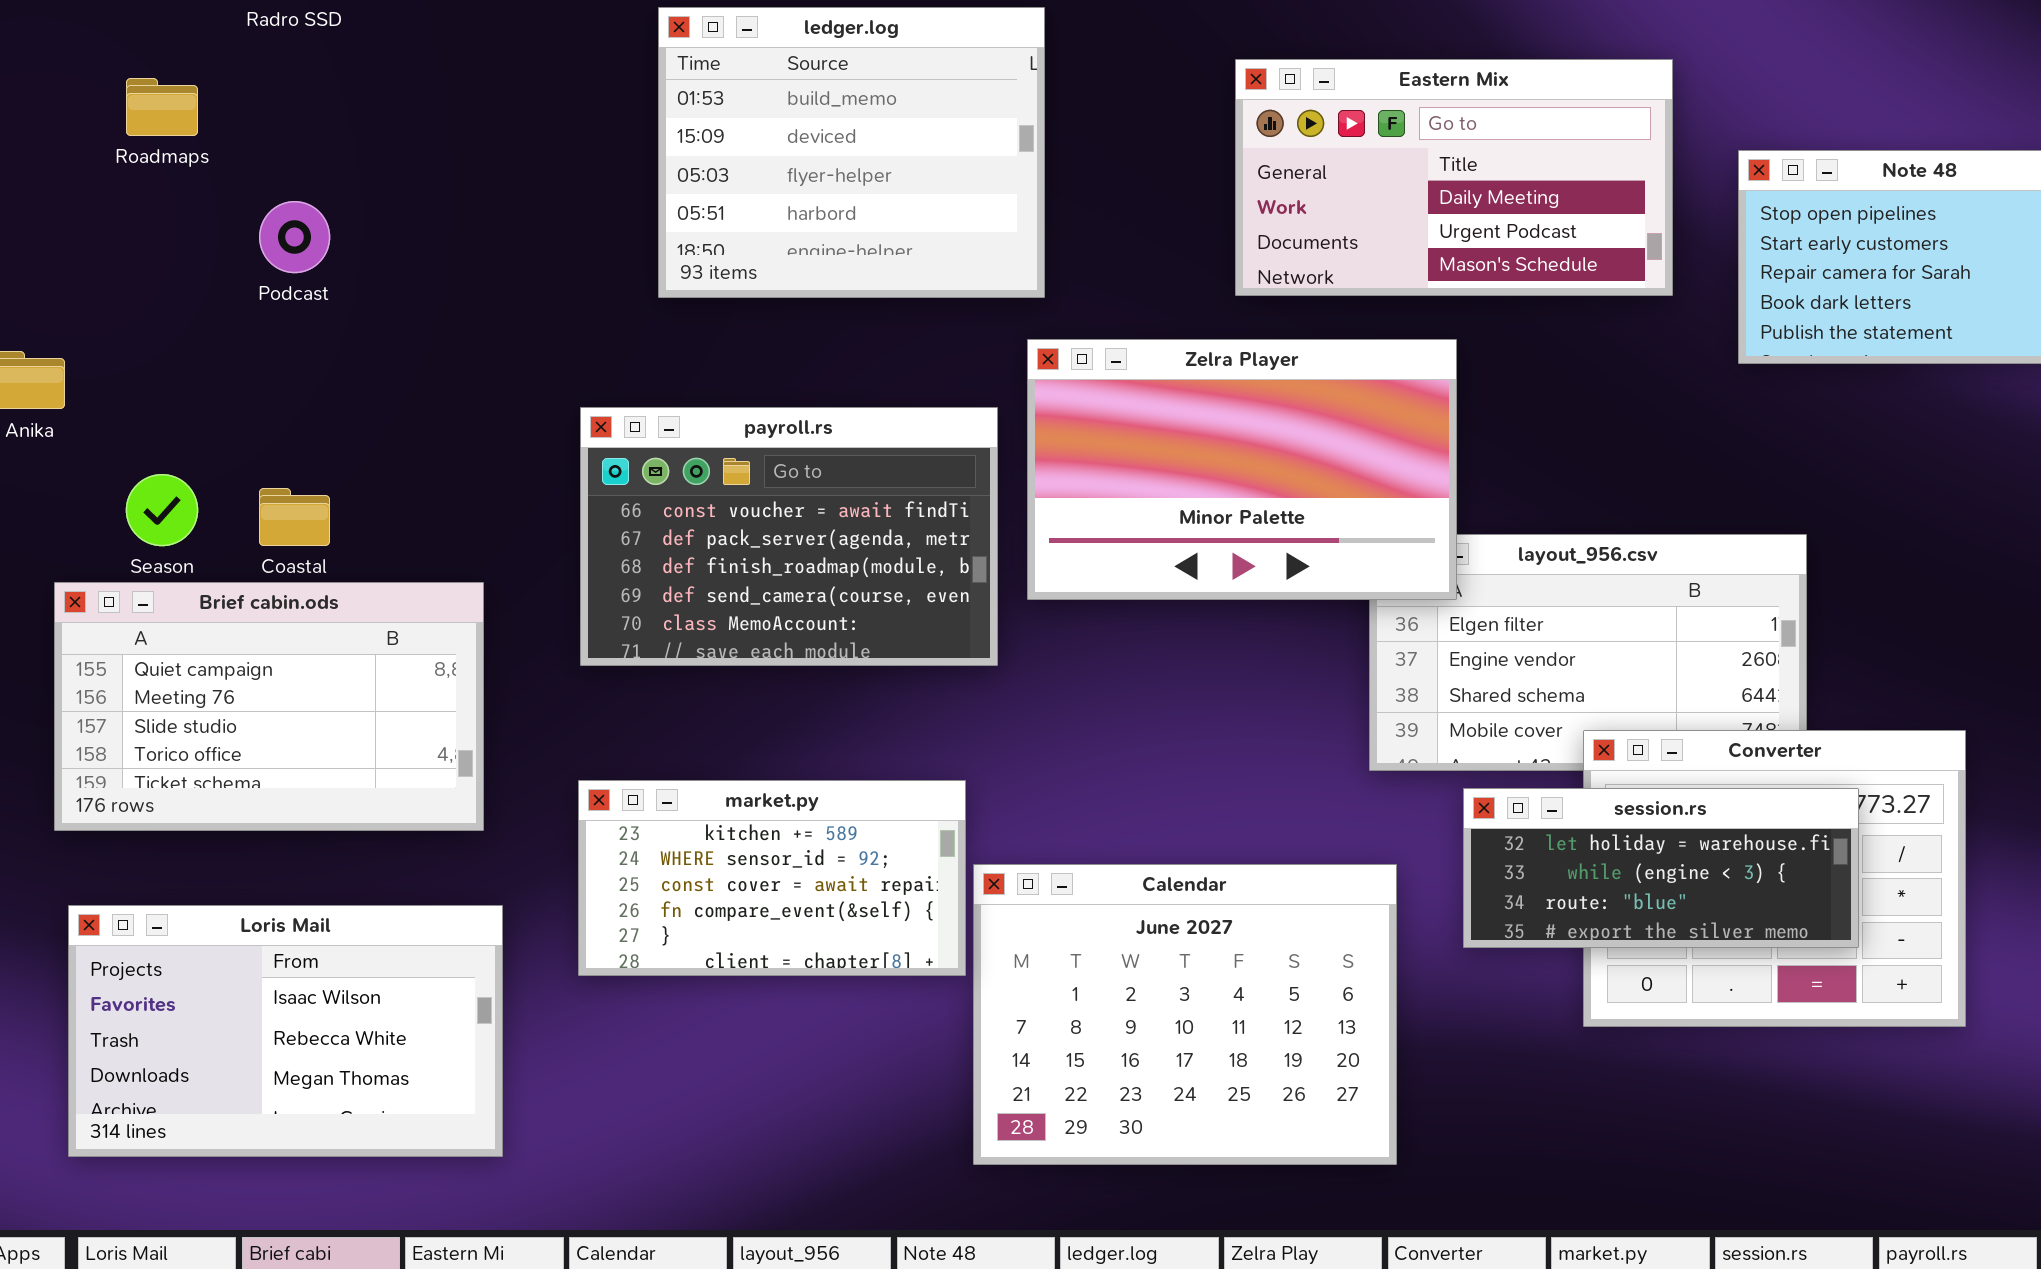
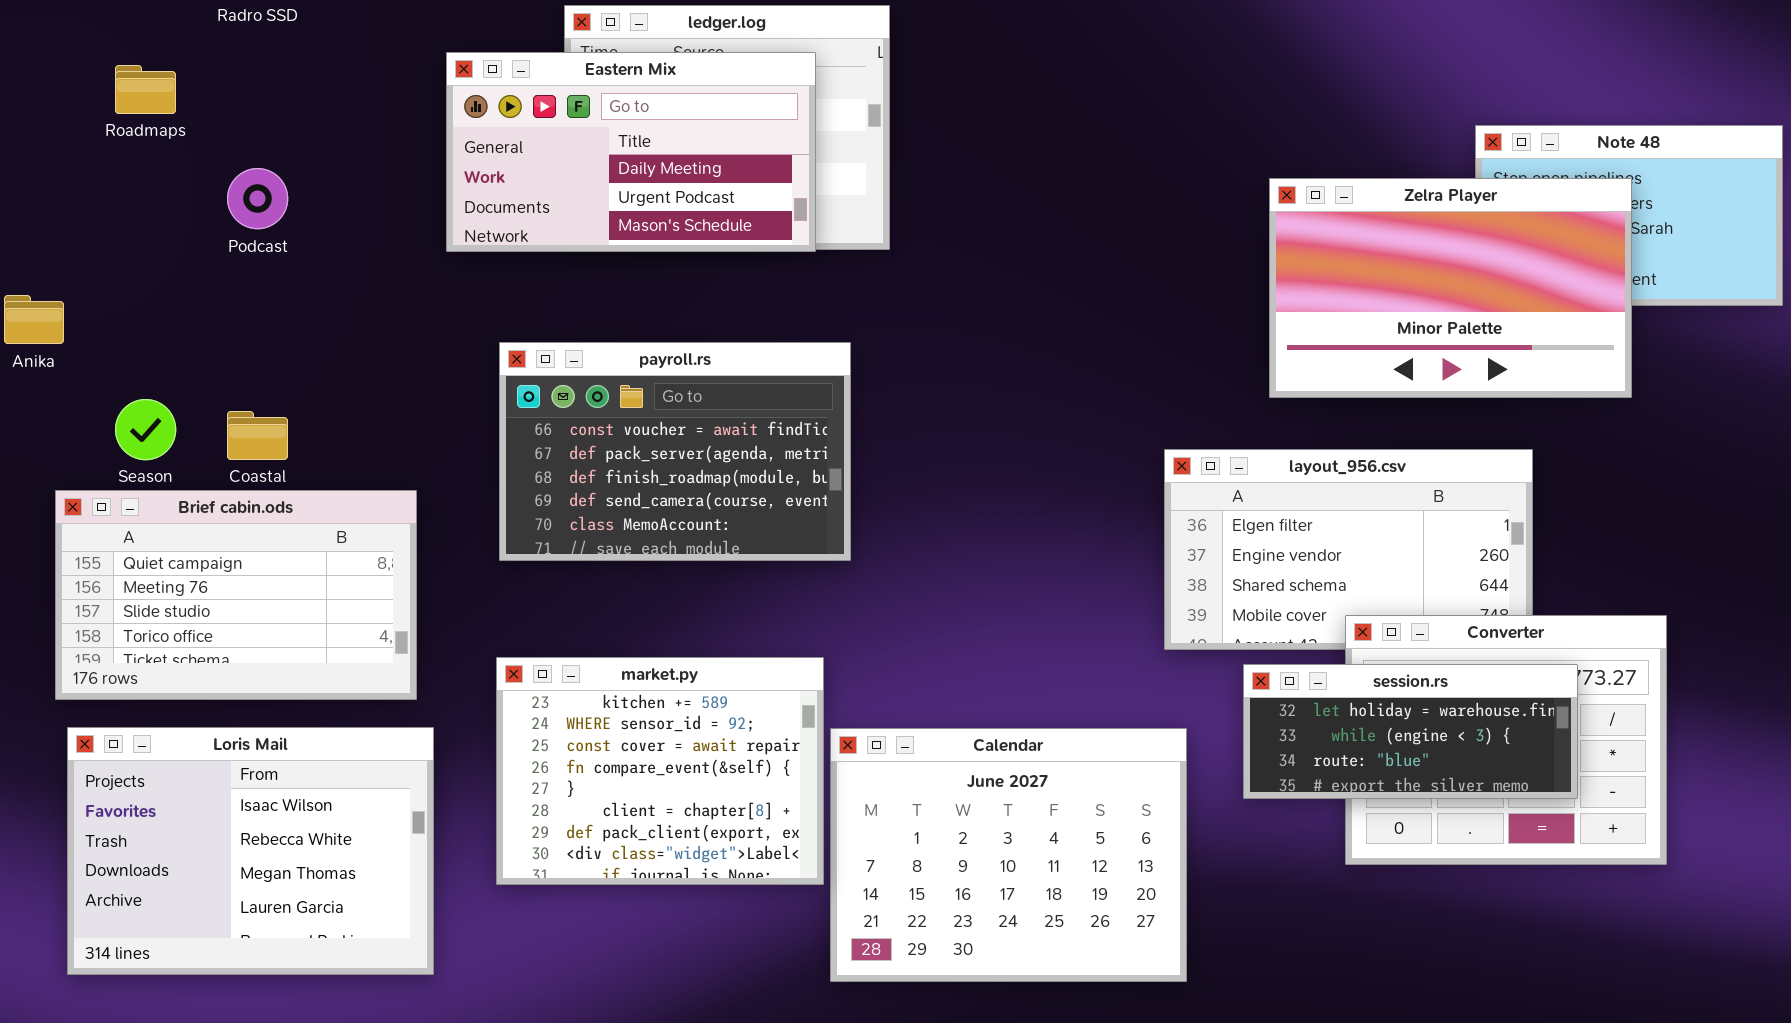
Eastern Mix: [1235,59,1673,296] -> [446,52,816,252], moved
Zelra Player: [1027,339,1457,600] -> [1269,178,1632,398], moved
market.py: [578,780,966,976] -> [496,657,824,885], resized
Loris Mail: [68,905,503,1157] -> [67,727,434,975], resized

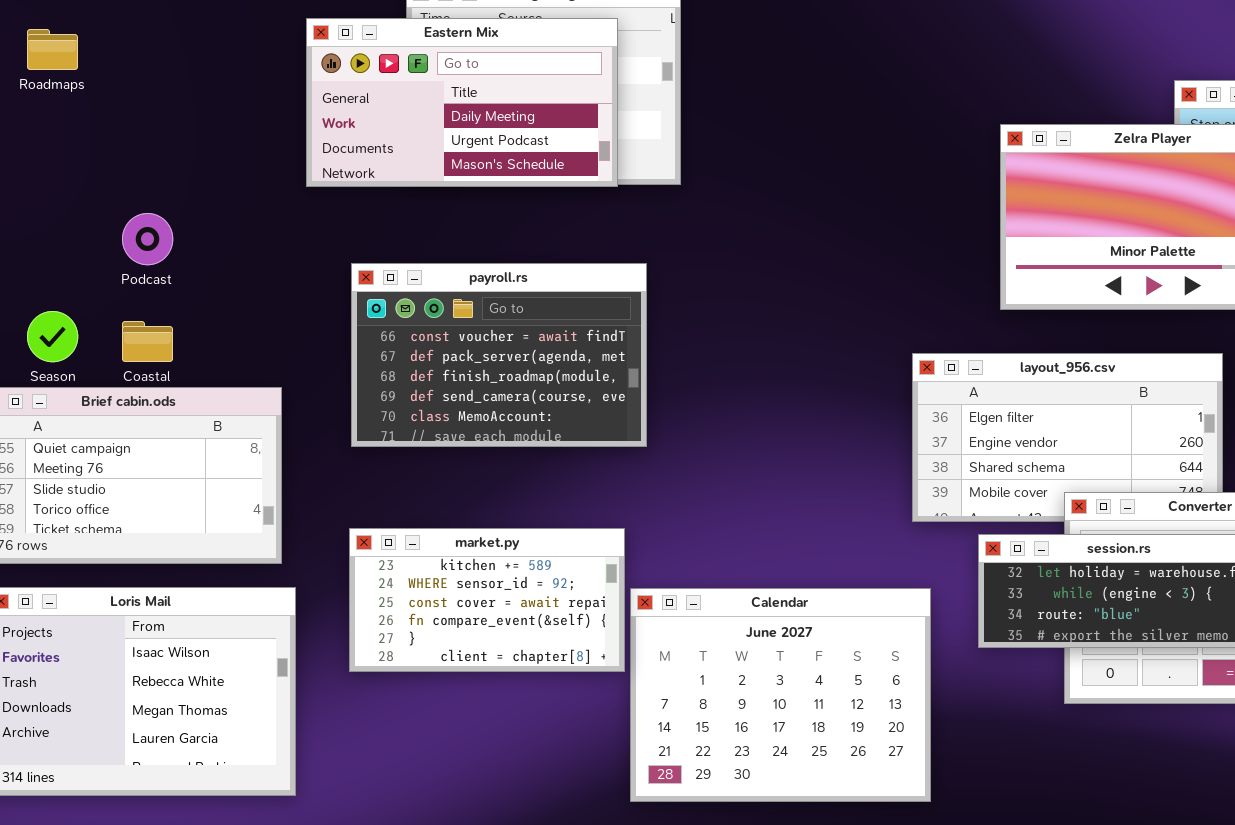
Podcast: [227,168,288,229] -> [122,213,173,265], moved
market.py: [496,657,824,885] -> [349,528,625,672], resized

